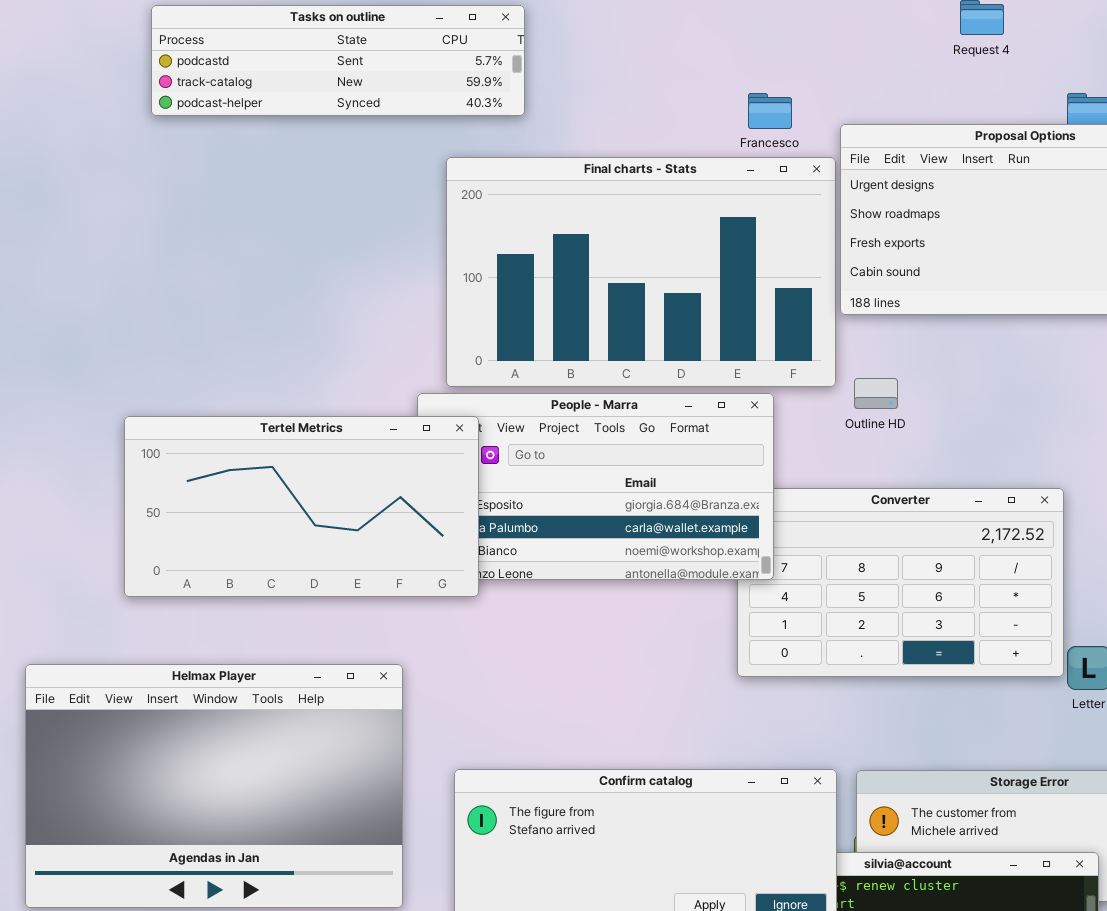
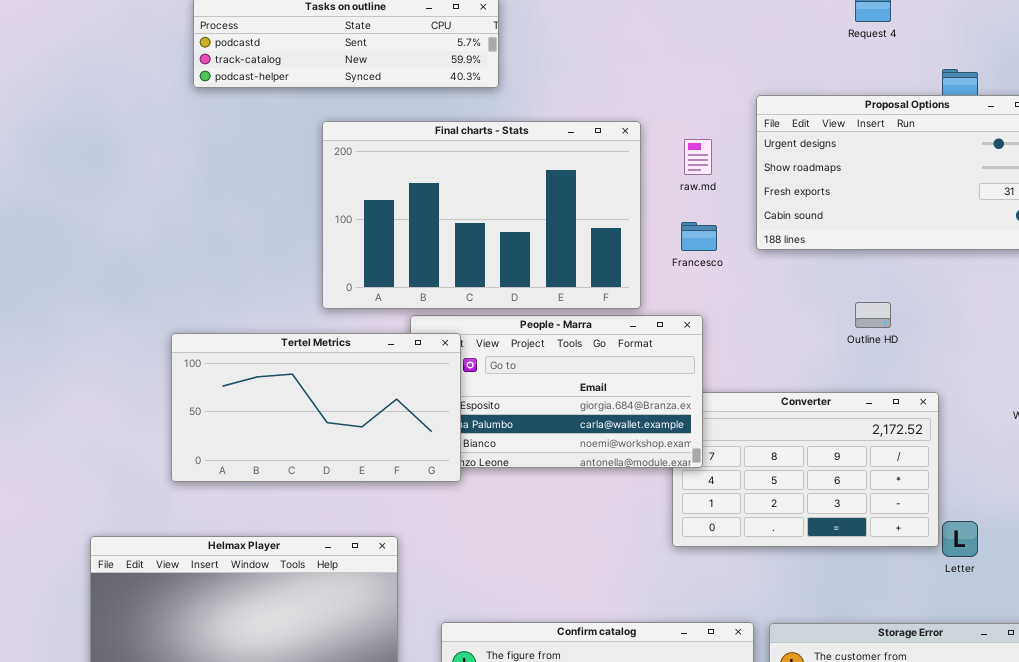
Francesco: [748,93,792,129] -> [681,222,717,251], moved
Final charts - Stats: [446,157,836,387] -> [322,121,641,309], moved
Outline HD: [854,378,898,409] -> [855,302,891,328], moved

